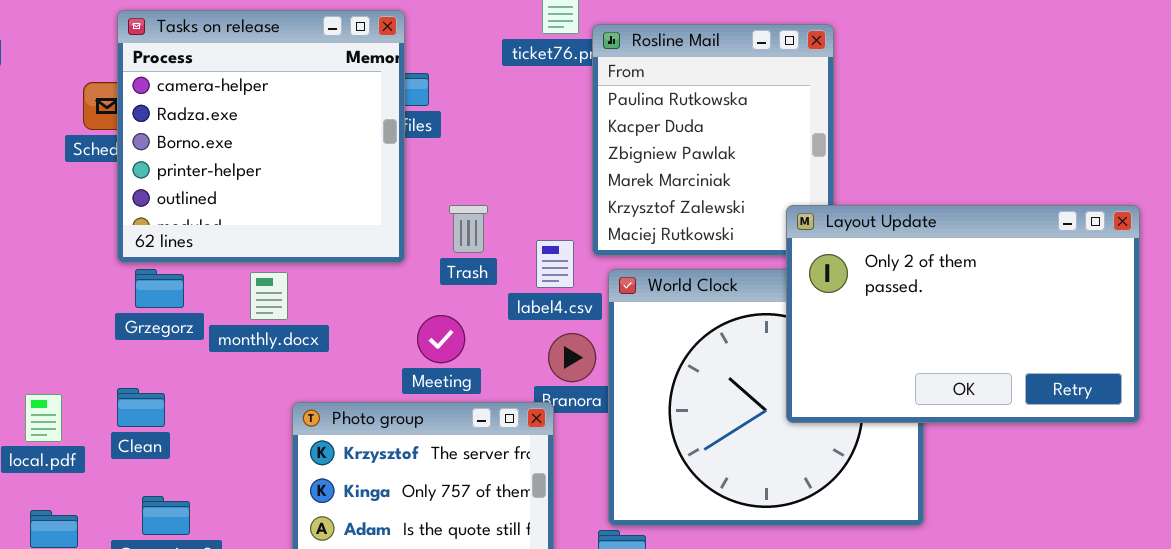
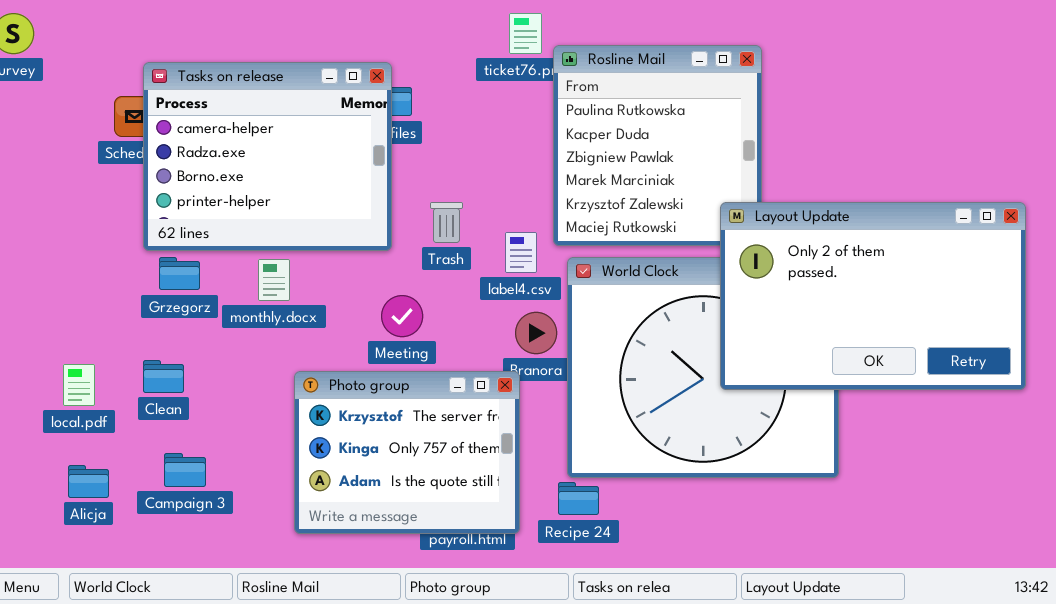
Tasks on release: [117,10,405,263] -> [143,62,392,251], resized
Meeting: [417,315,465,363] -> [381,295,423,337], moved

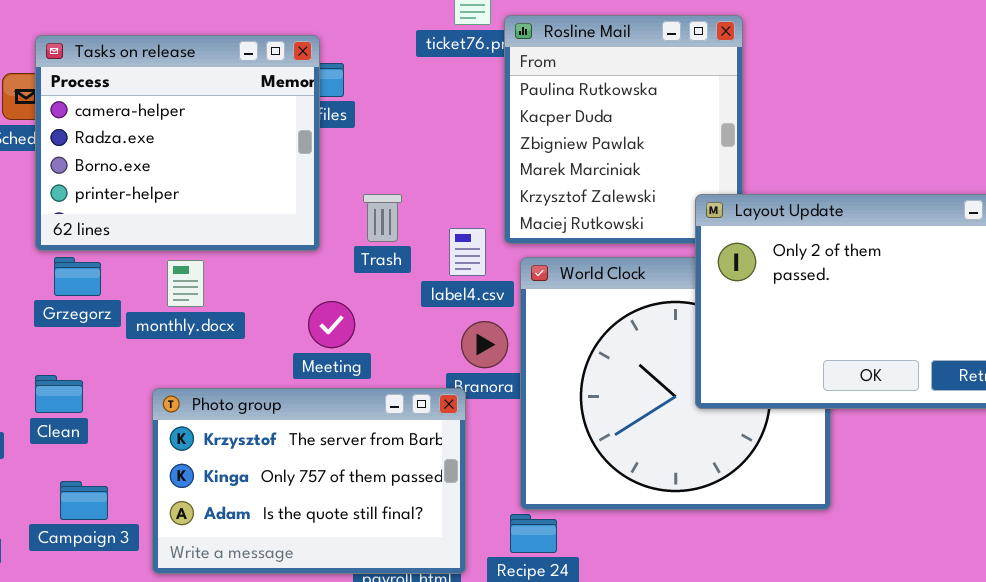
Photo group: [294,371,520,534] -> [152,388,466,574], resized

